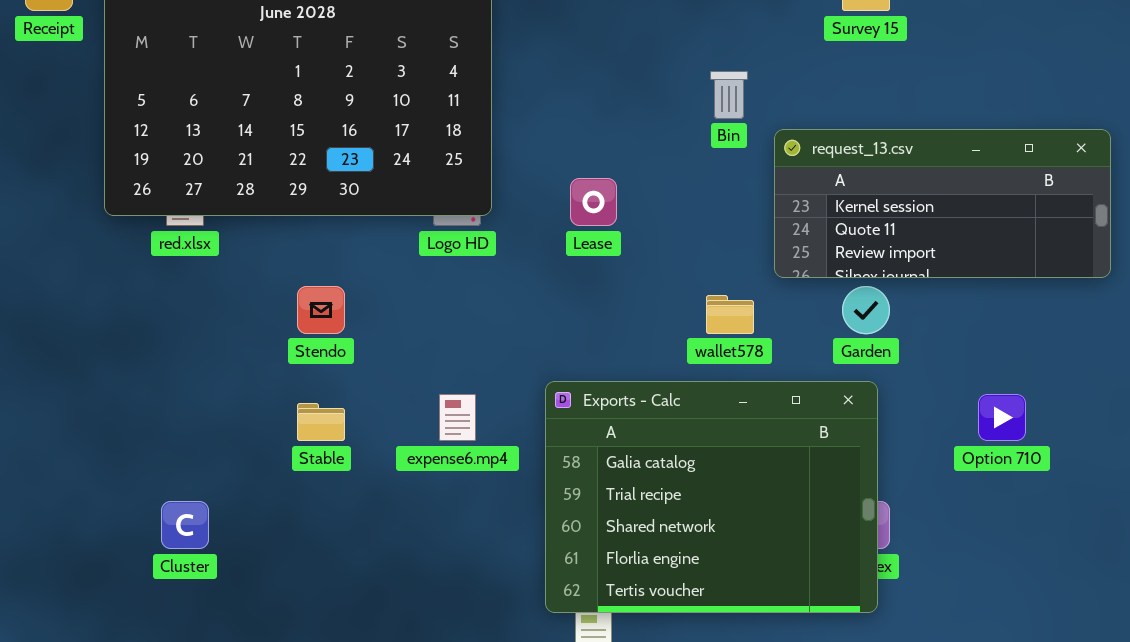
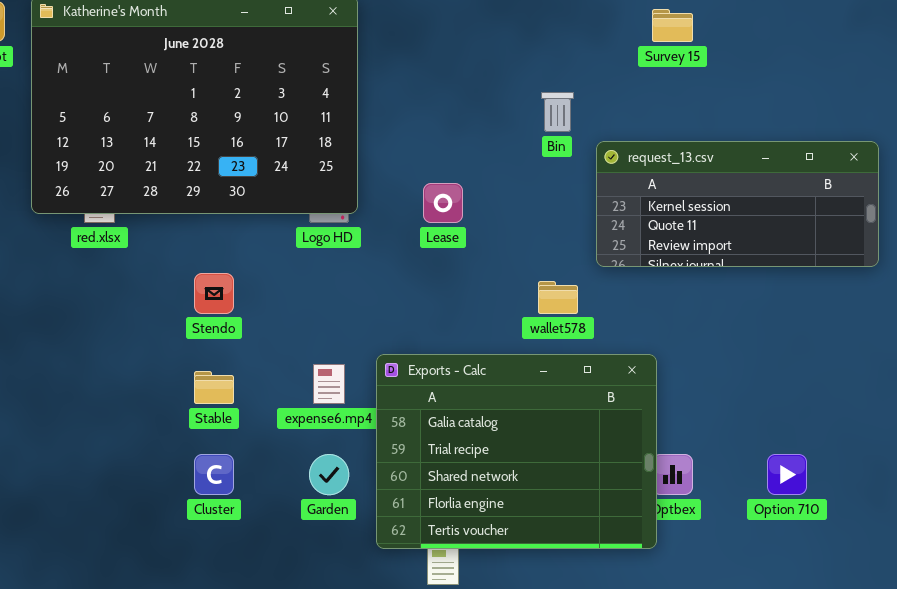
Garden: [842,286,890,334] -> [309,454,349,495], moved
Exports - Calc: [545,381,878,613] -> [376,354,657,549], moved
Option 710: [978,394,1026,441] -> [767,454,807,495], moved
Cluster: [161,501,209,549] -> [194,454,234,495], moved

